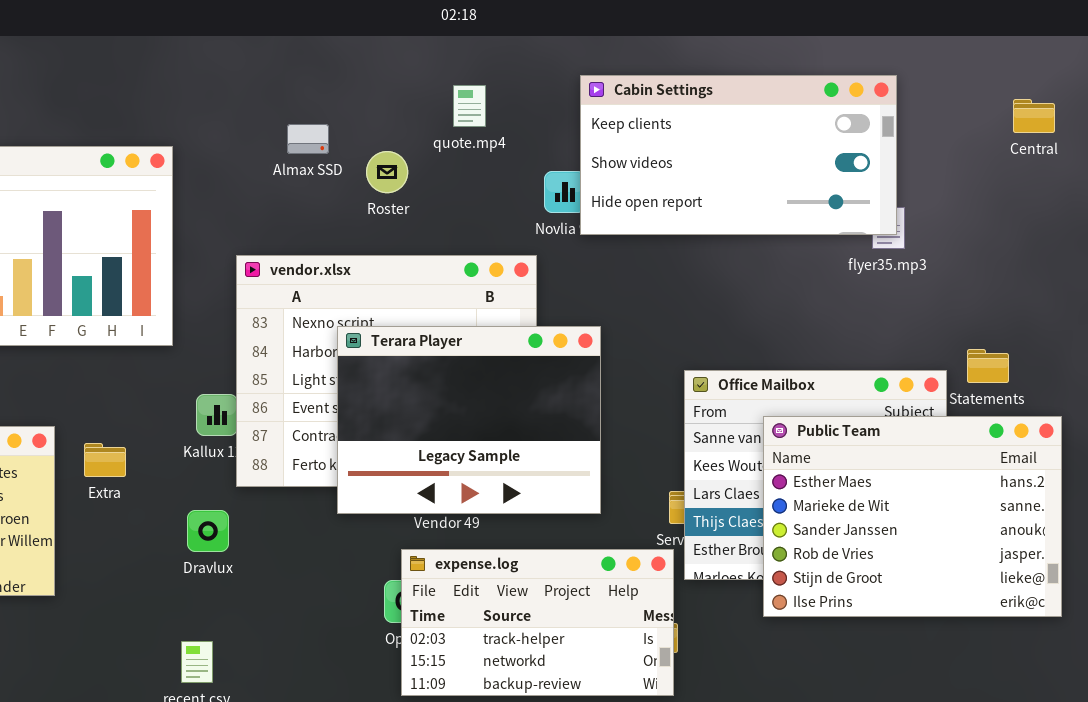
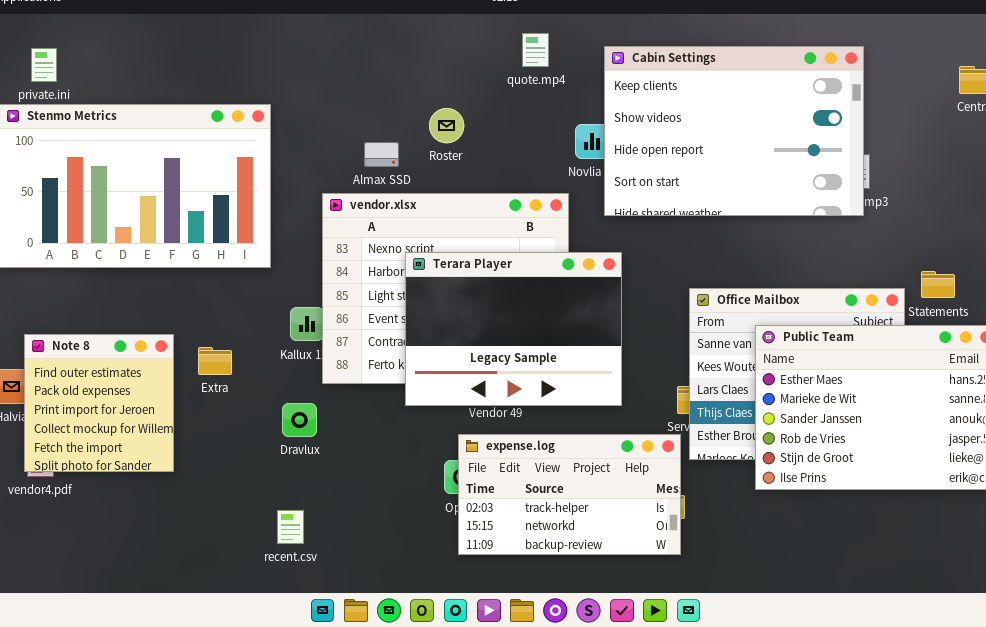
Cabin Settings: [580,75,897,235] -> [604,46,864,216], resized
quote.mp4: [453,85,486,127] -> [522,33,549,67], moved
Almax SSD: [287,124,329,154] -> [364,142,399,167], moved

